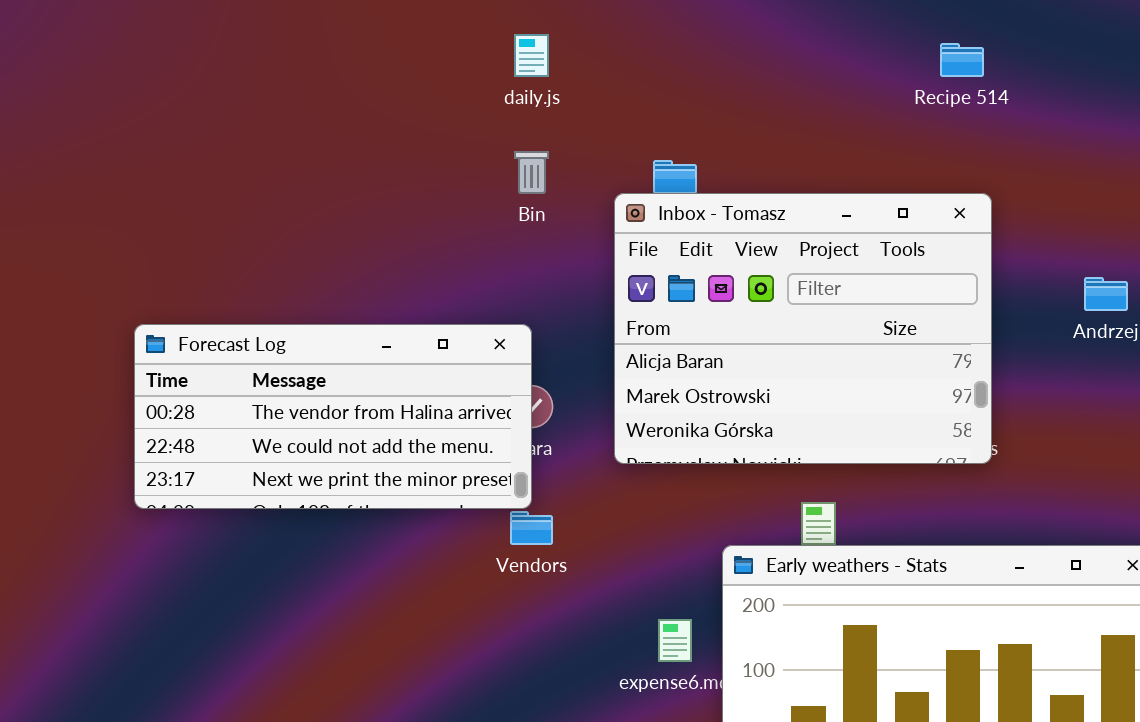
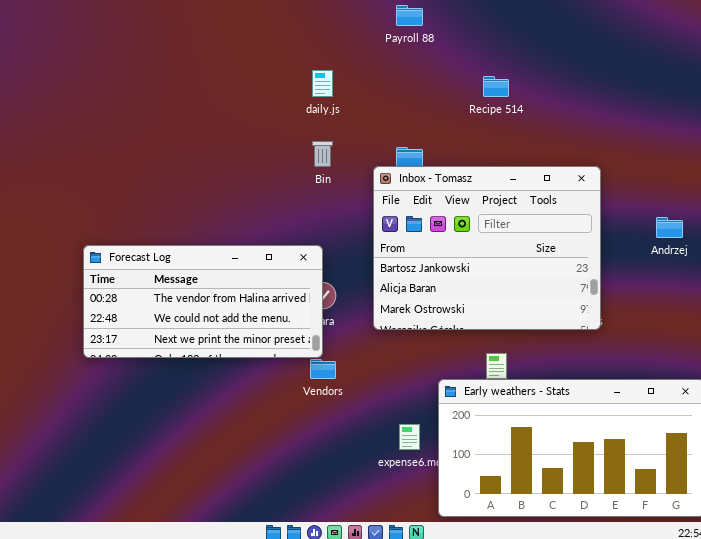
Recipe 514: [940,43,984,77] -> [483,76,509,97], moved
Inbox - Tomasz: [614,193,992,464] -> [373,166,601,330], scrolled up 1 row

